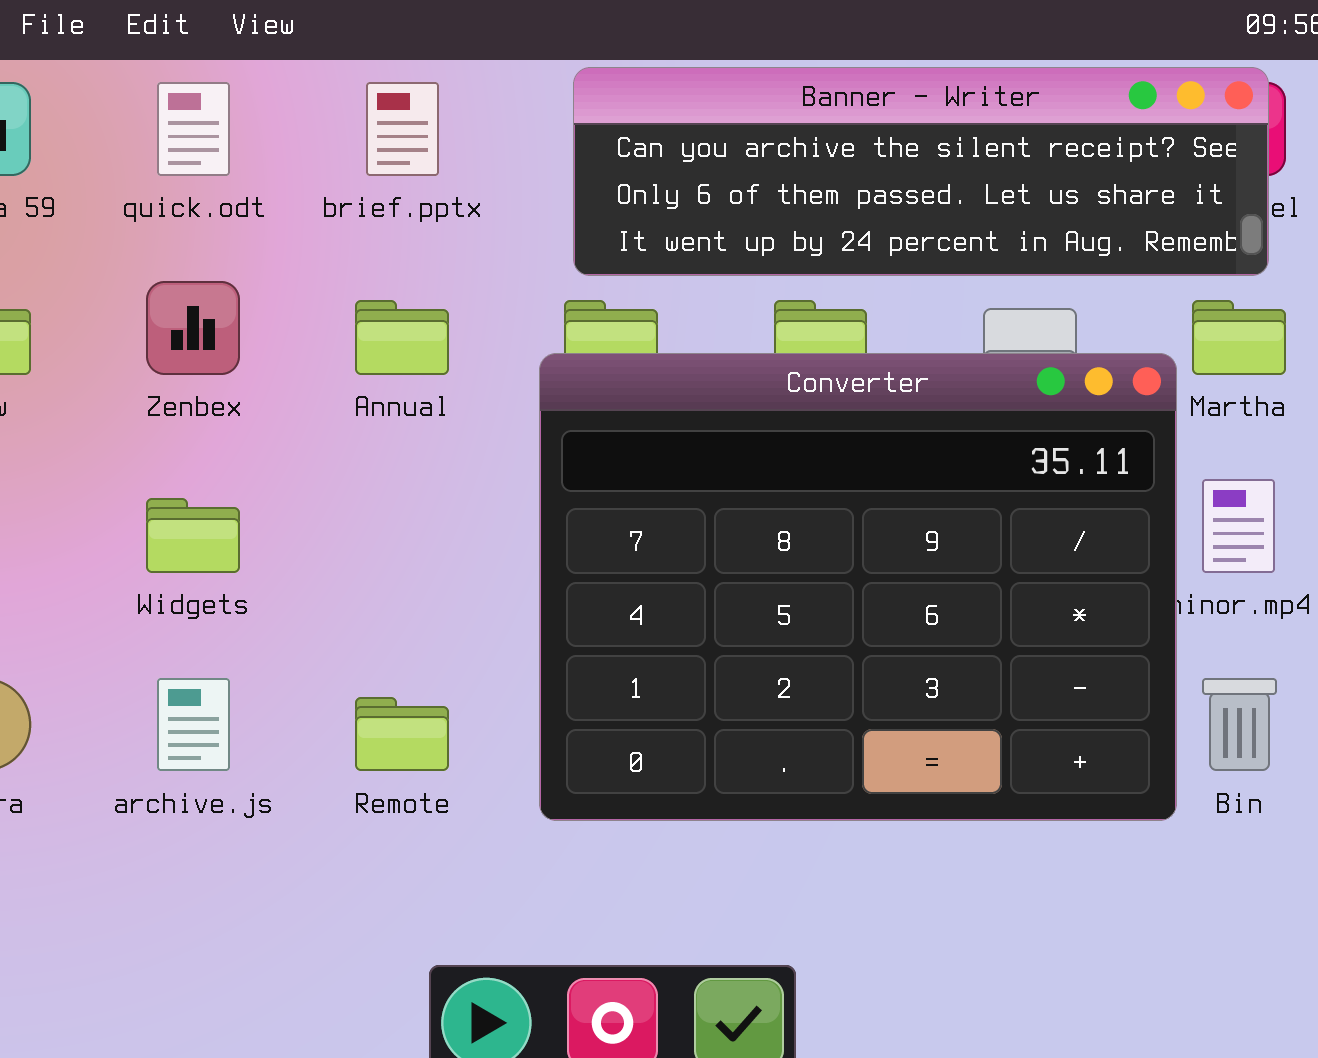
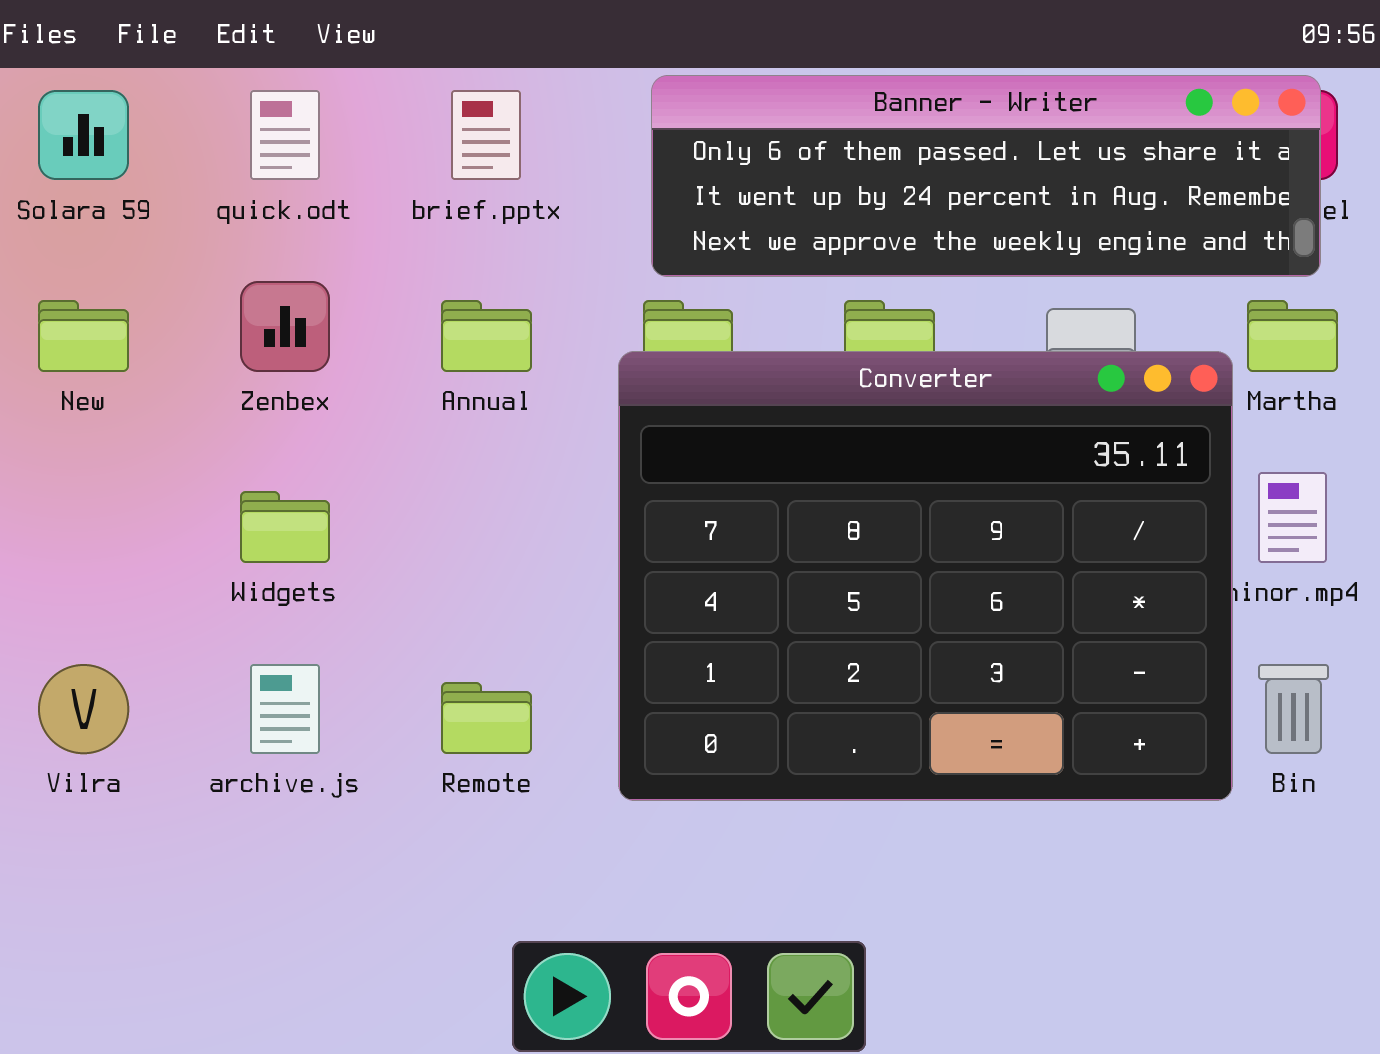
Banner - Writer: [573,67,1269,276] -> [651,75,1321,277], scrolled down 1 row

